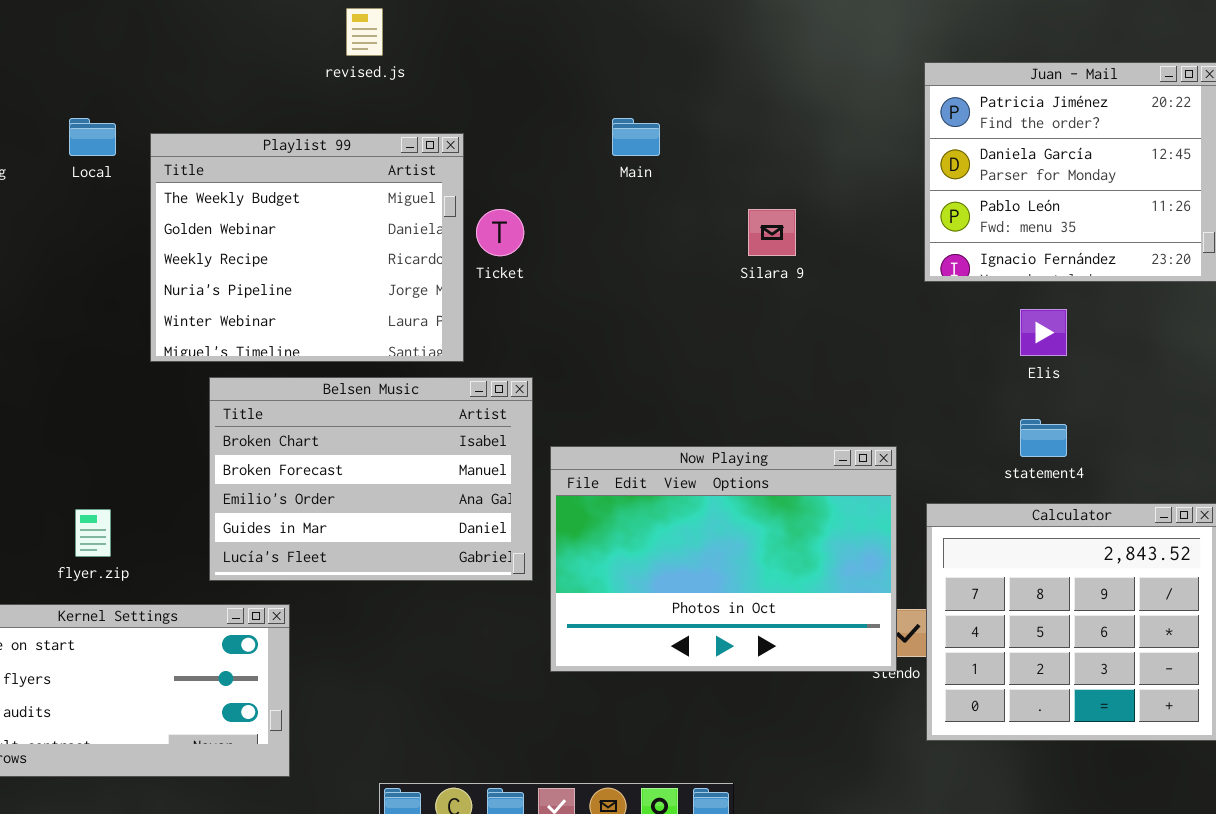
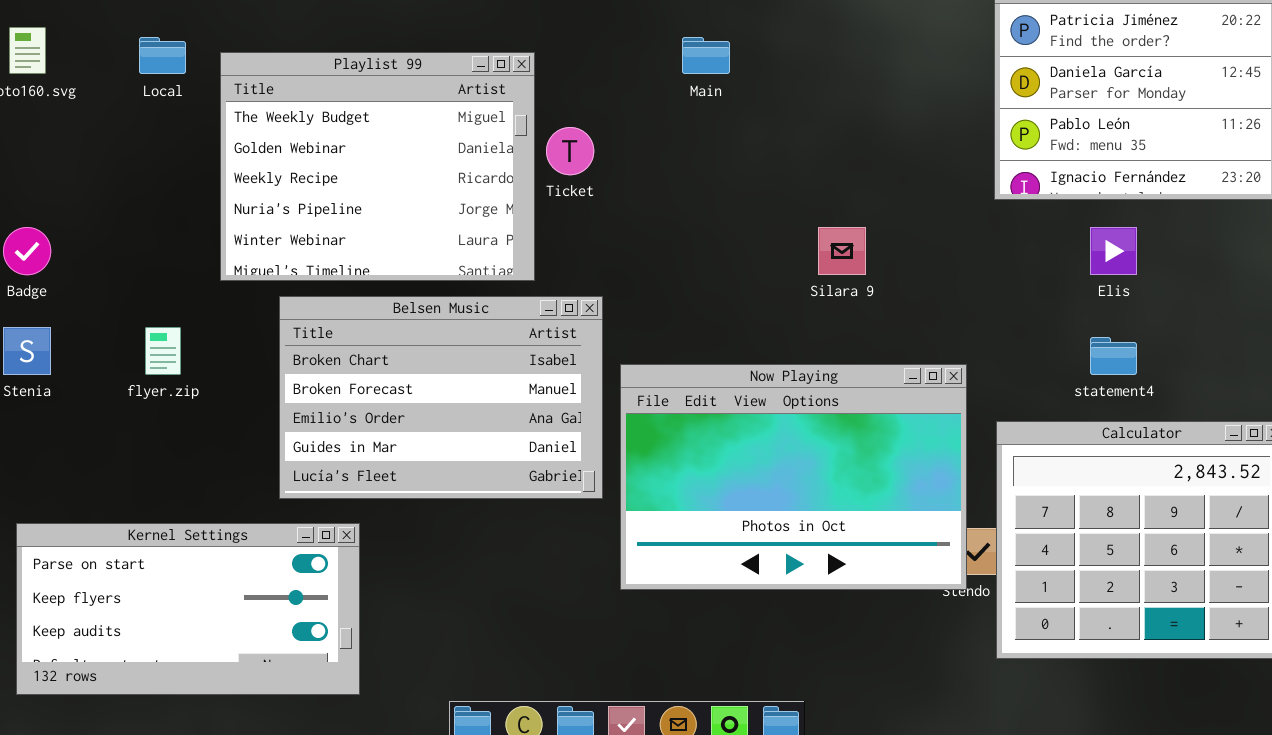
Silara 9: [748,209,796,256] -> [818,227,866,275], moved
flyer.zip: [75,509,111,557] -> [145,327,181,375], moved

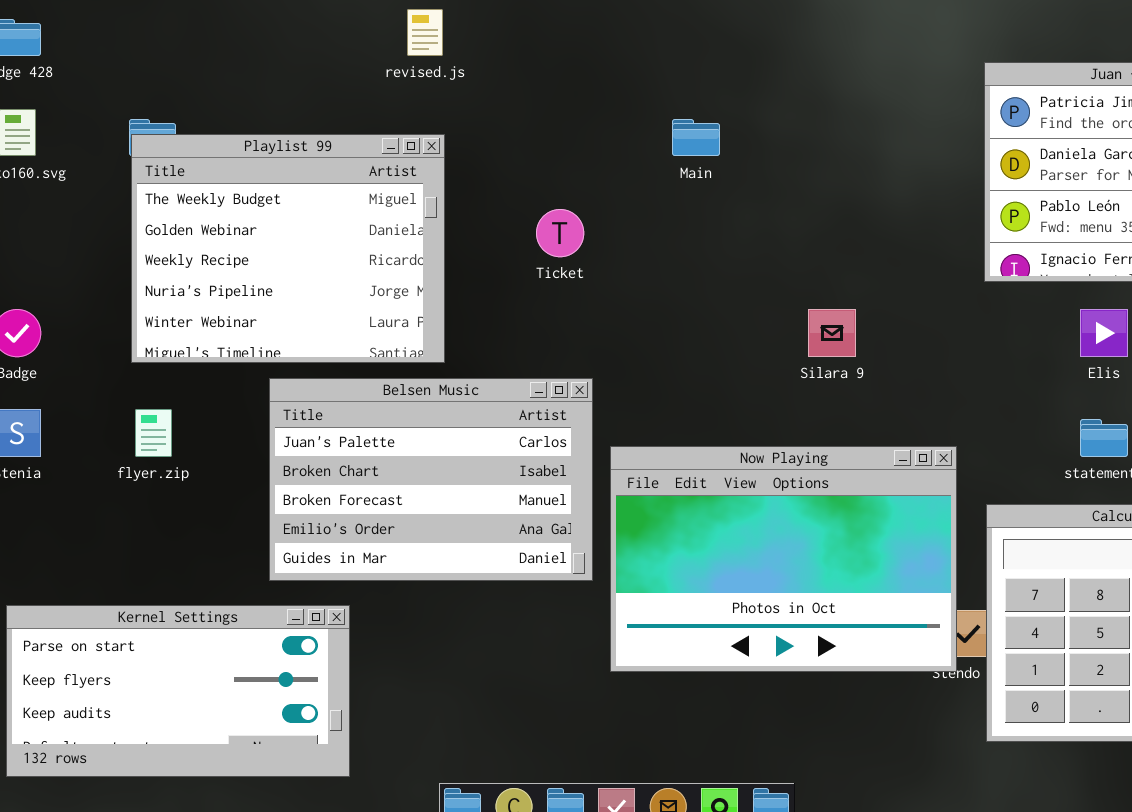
Playlist 99: [220,52,535,281] -> [131,134,445,363], moved
Belsen Music: [279,296,603,499] -> [269,378,593,581], scrolled up 1 row

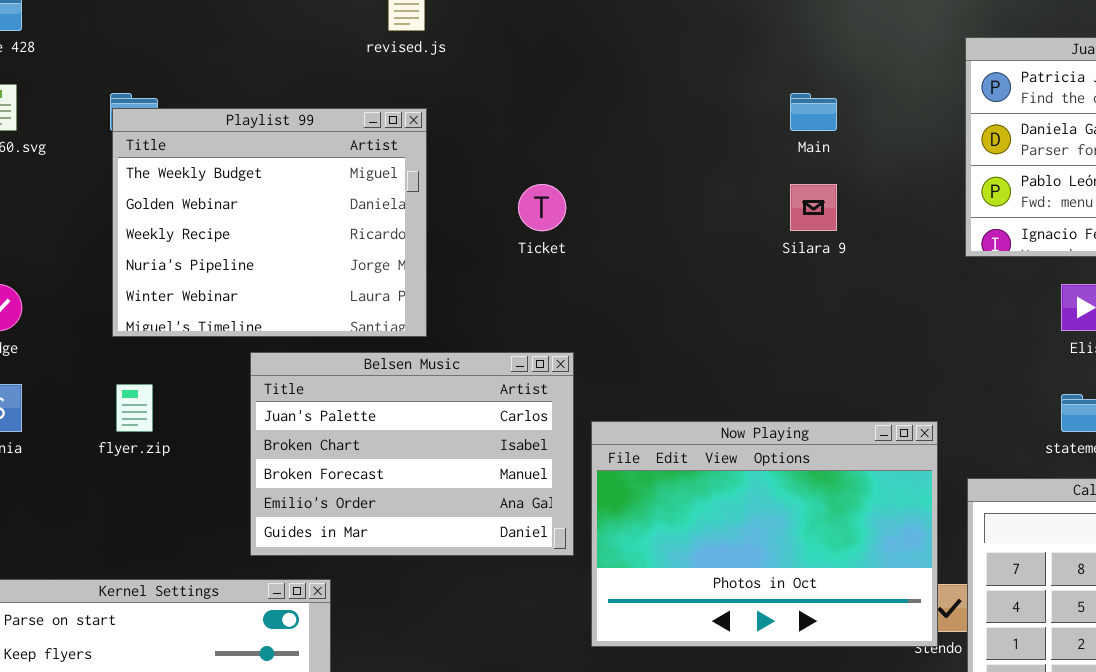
Main: [672,119,720,156] -> [790,93,837,131], moved
Silara 9: [808,309,856,357] -> [790,184,837,231], moved

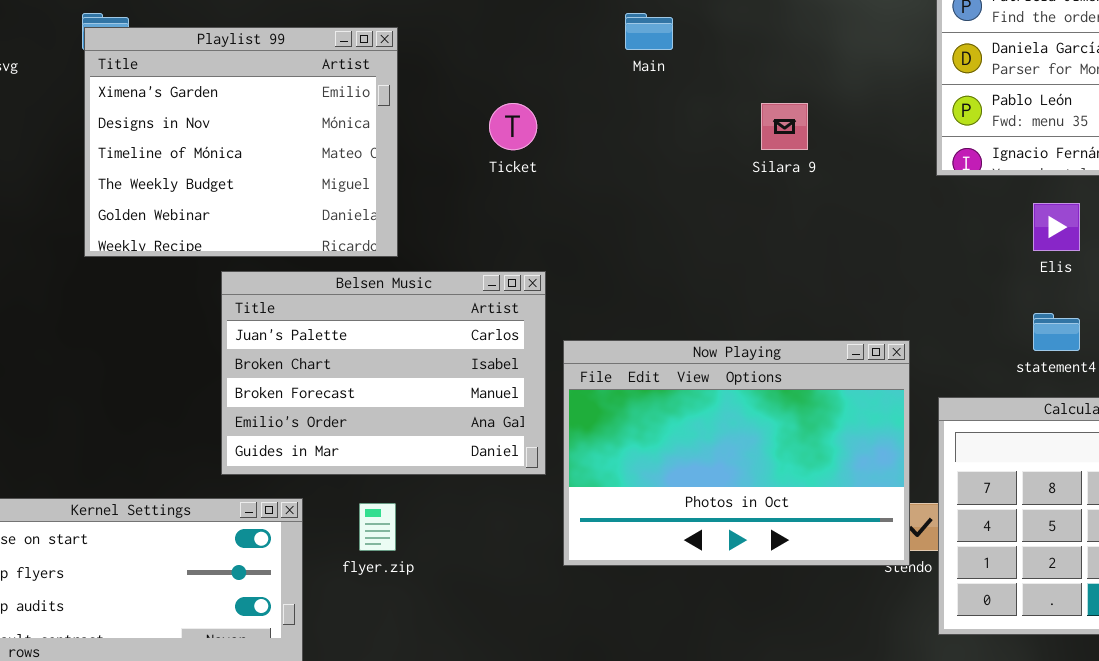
Main: [790,93,837,131] -> [625,13,673,50], moved
Playlist 99: [112,108,427,337] -> [84,27,398,257], scrolled up 3 rows
flyer.zip: [116,384,153,432] -> [359,503,396,551], moved

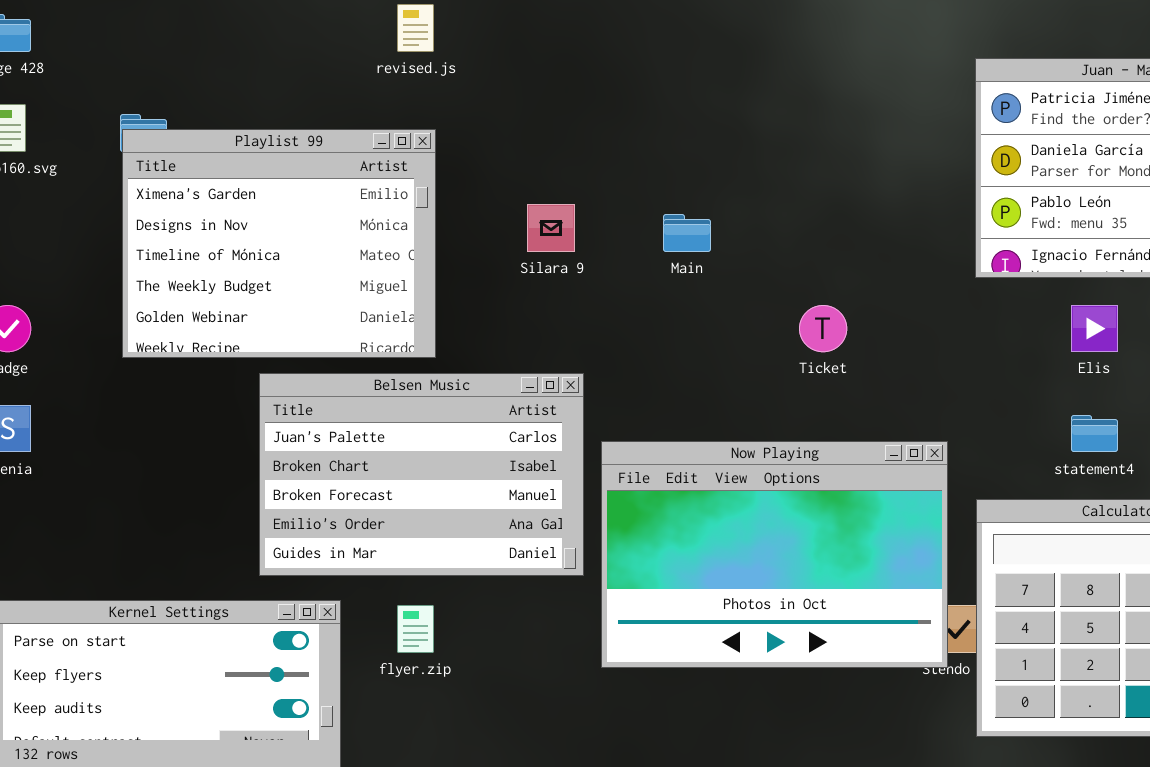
Main: [625,13,673,50] -> [663,214,711,252], moved
Ticket: [489,103,537,150] -> [799,305,847,352], moved
Silara 9: [761,103,808,150] -> [527,204,575,252], moved

